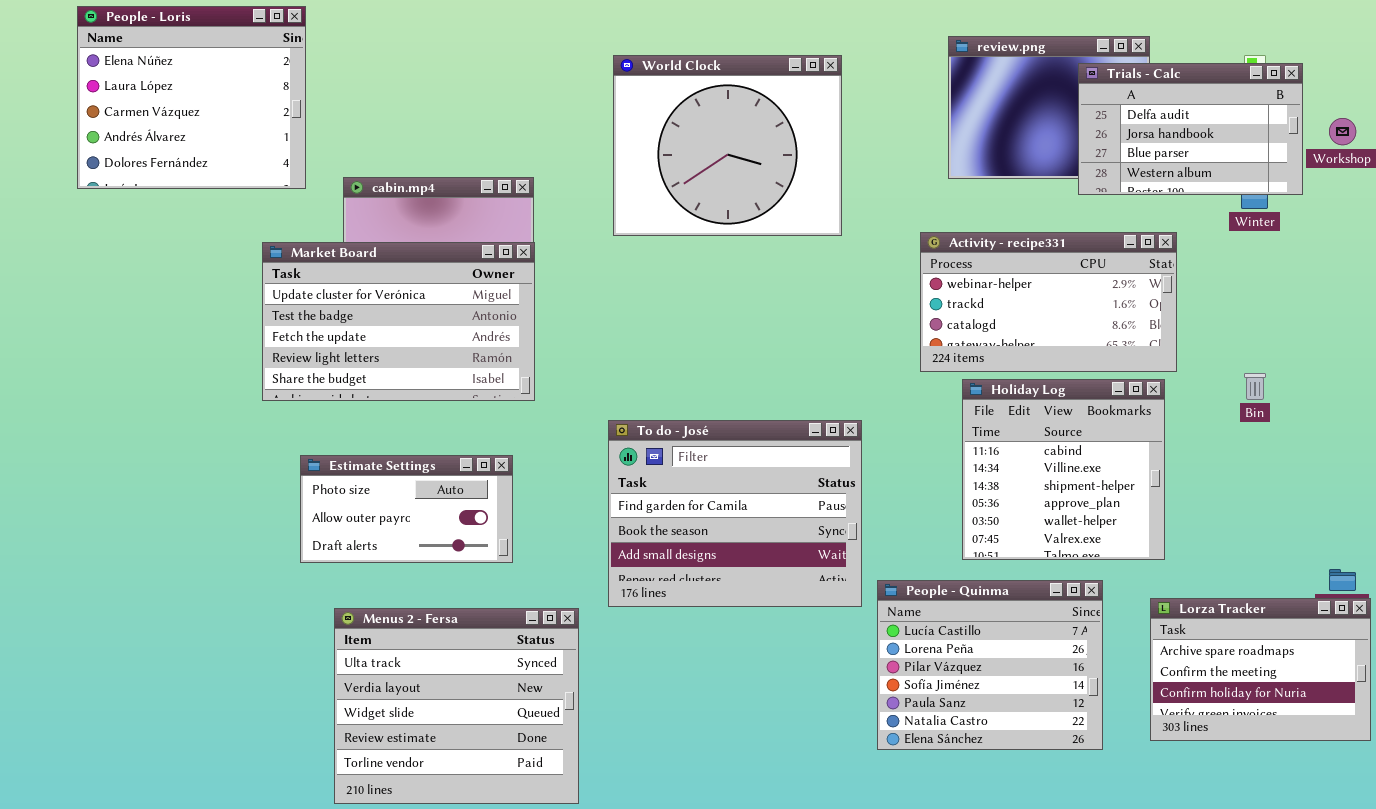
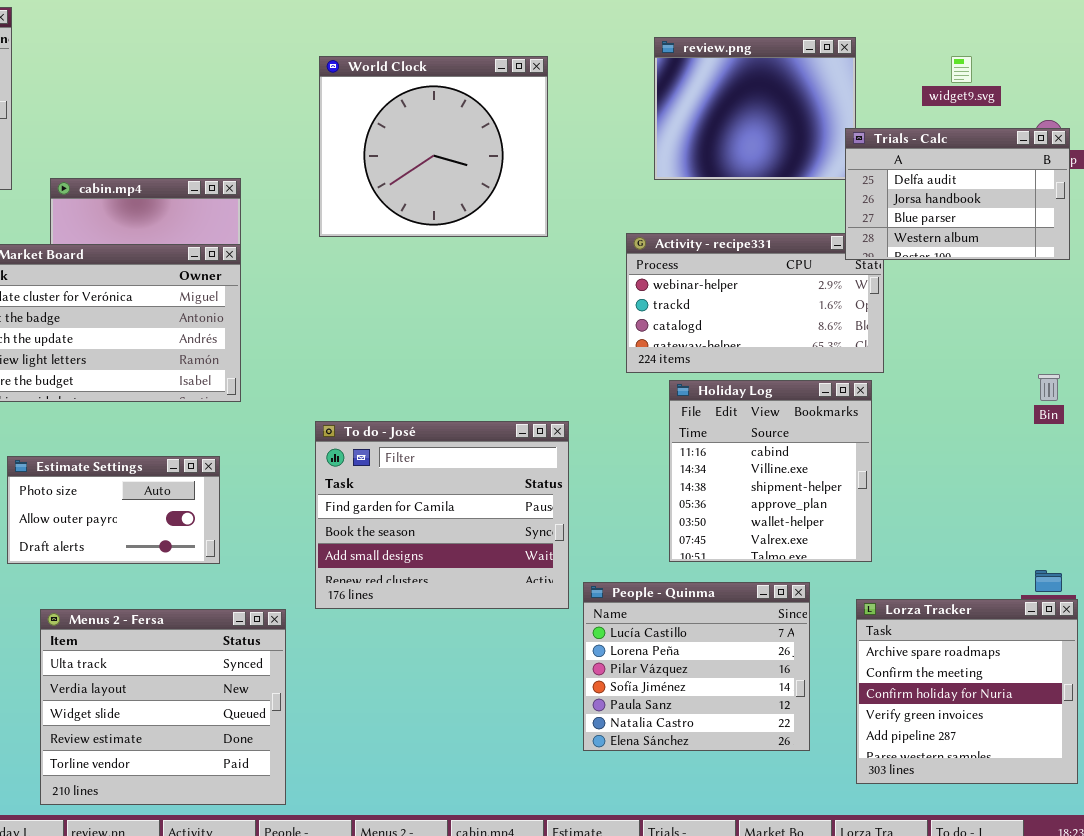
Trials - Calc: [1078,63,1303,195] -> [845,128,1070,260], moved
Bin: [1244,373,1266,400] -> [1038,374,1060,401], moved
Lorza Tracker: [1150,598,1371,741] -> [856,599,1078,784], resized

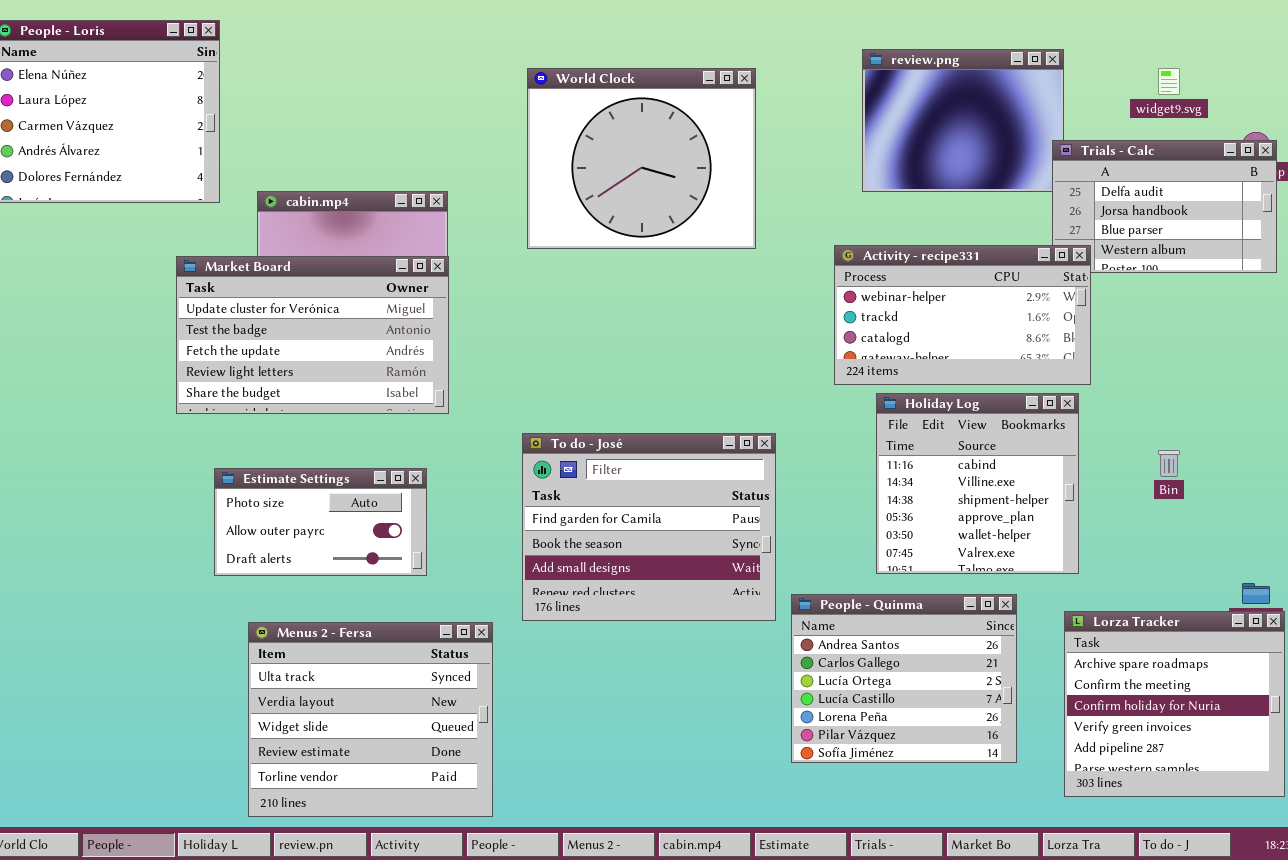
Activity - recipe331: [626,233,884,373] -> [834,245,1091,385], raised
Bin: [1038,374,1060,401] -> [1158,450,1180,477], moved
People - Quinma: [583,582,810,751] -> [791,594,1017,763], scrolled up 3 rows

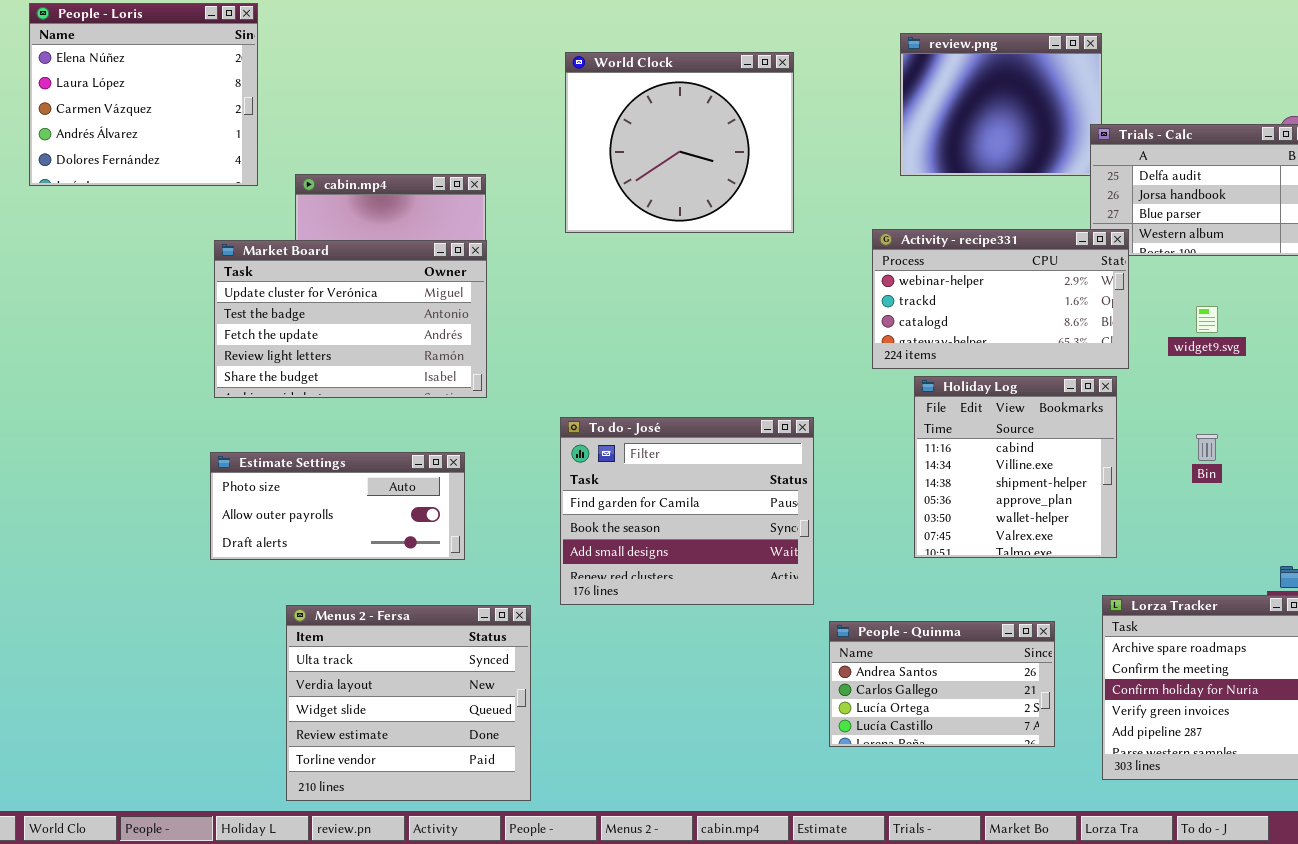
widget9.svg: [1158,68,1180,95] -> [1196,306,1218,333], moved
Estimate Settings: [214,468,427,576] -> [210,452,465,560], resized
People - Quinma: [791,594,1017,763] -> [829,621,1055,747], resized

